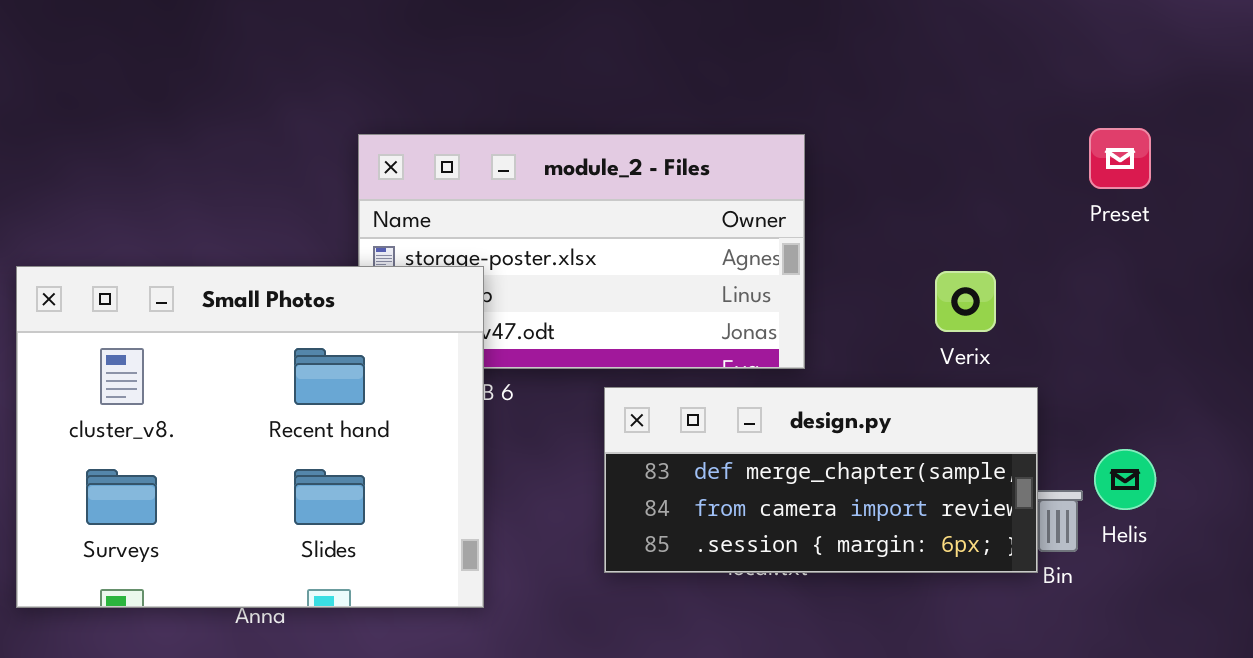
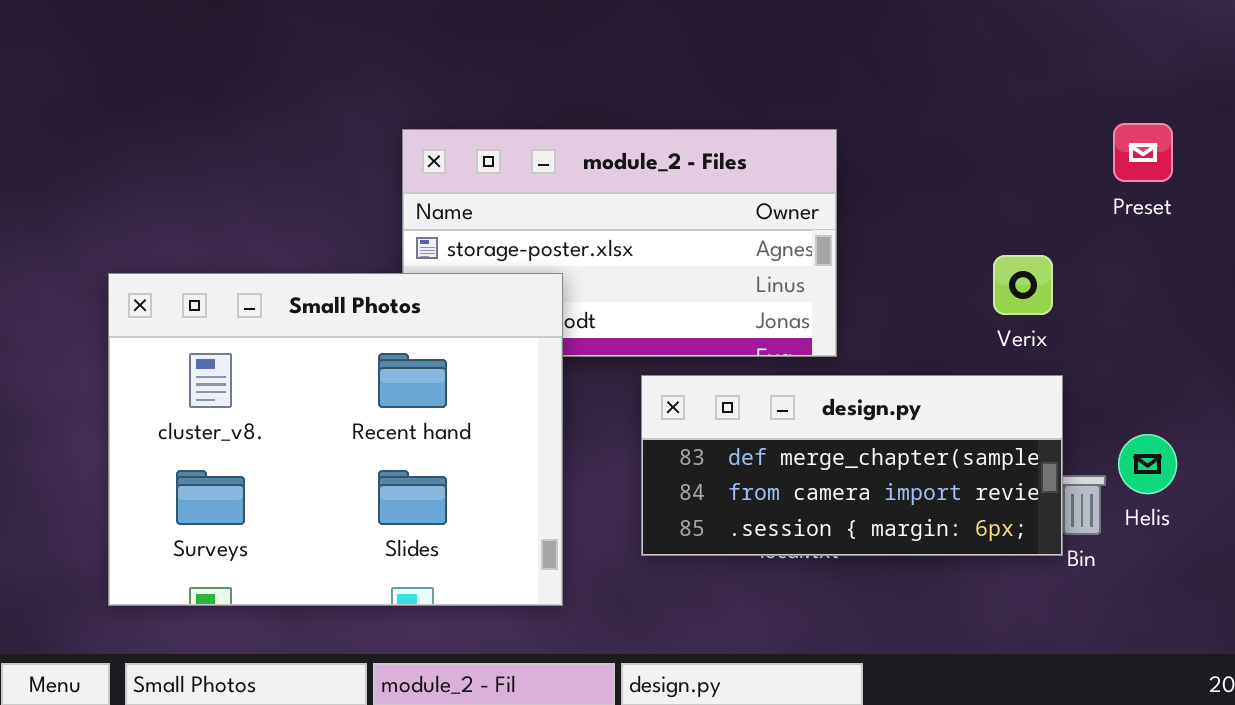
Small Photos: [16,266,484,608] -> [108,273,563,606], moved
Verix: [935,271,996,332] -> [993,255,1053,315], moved

